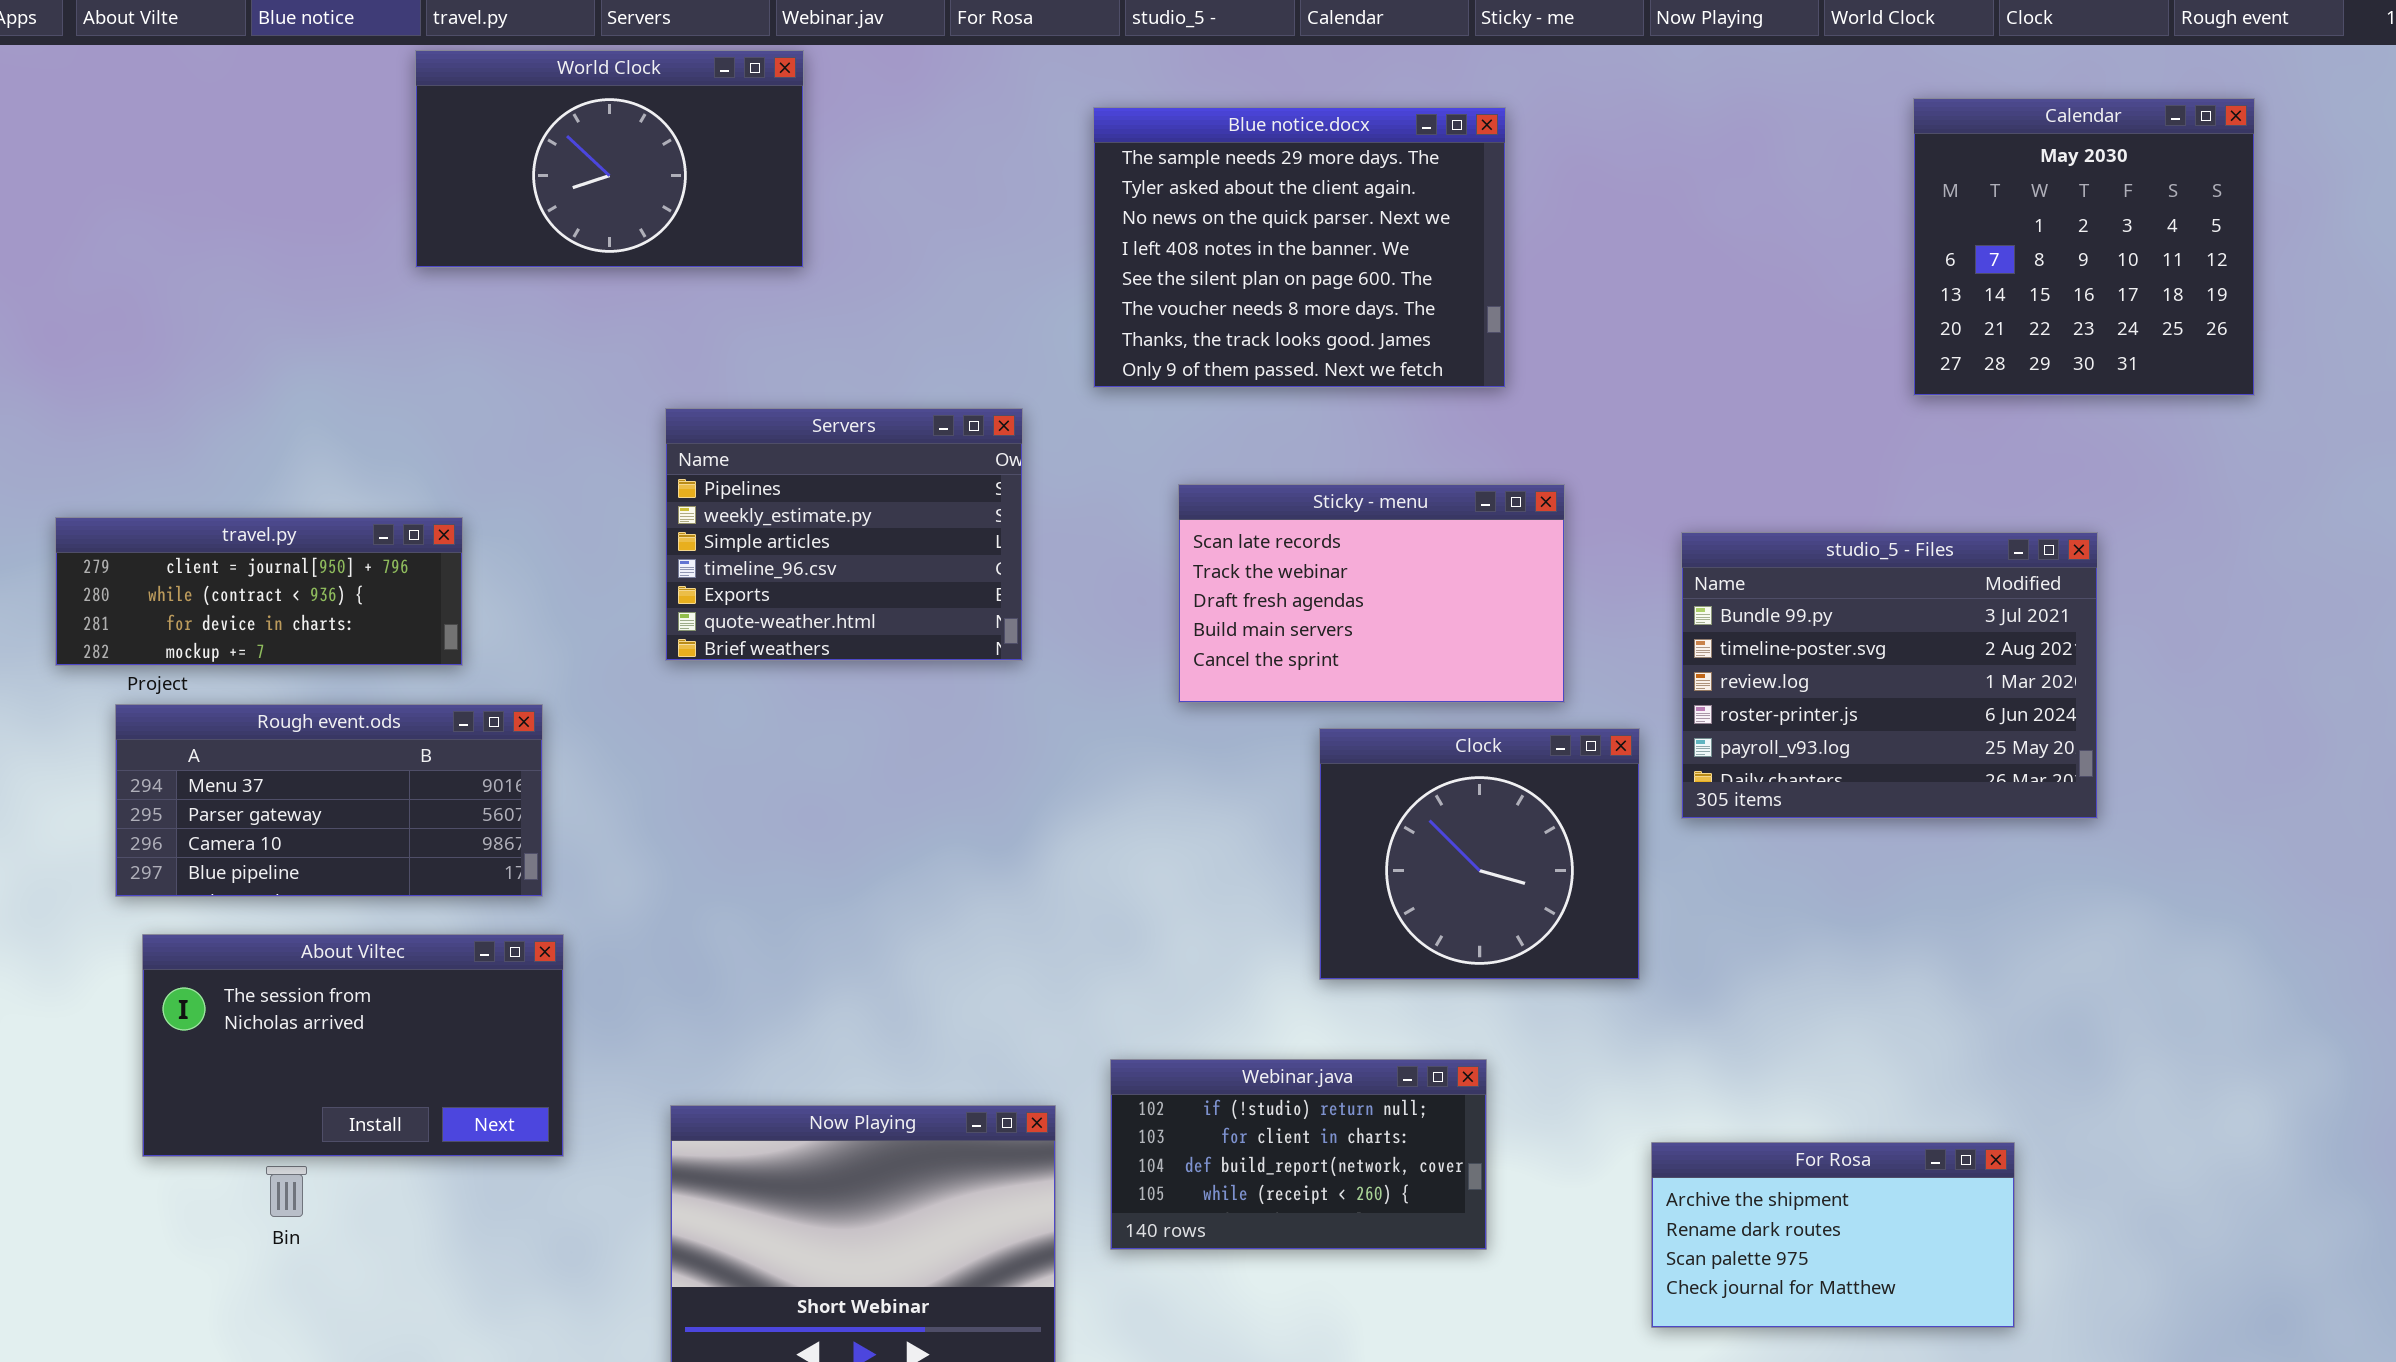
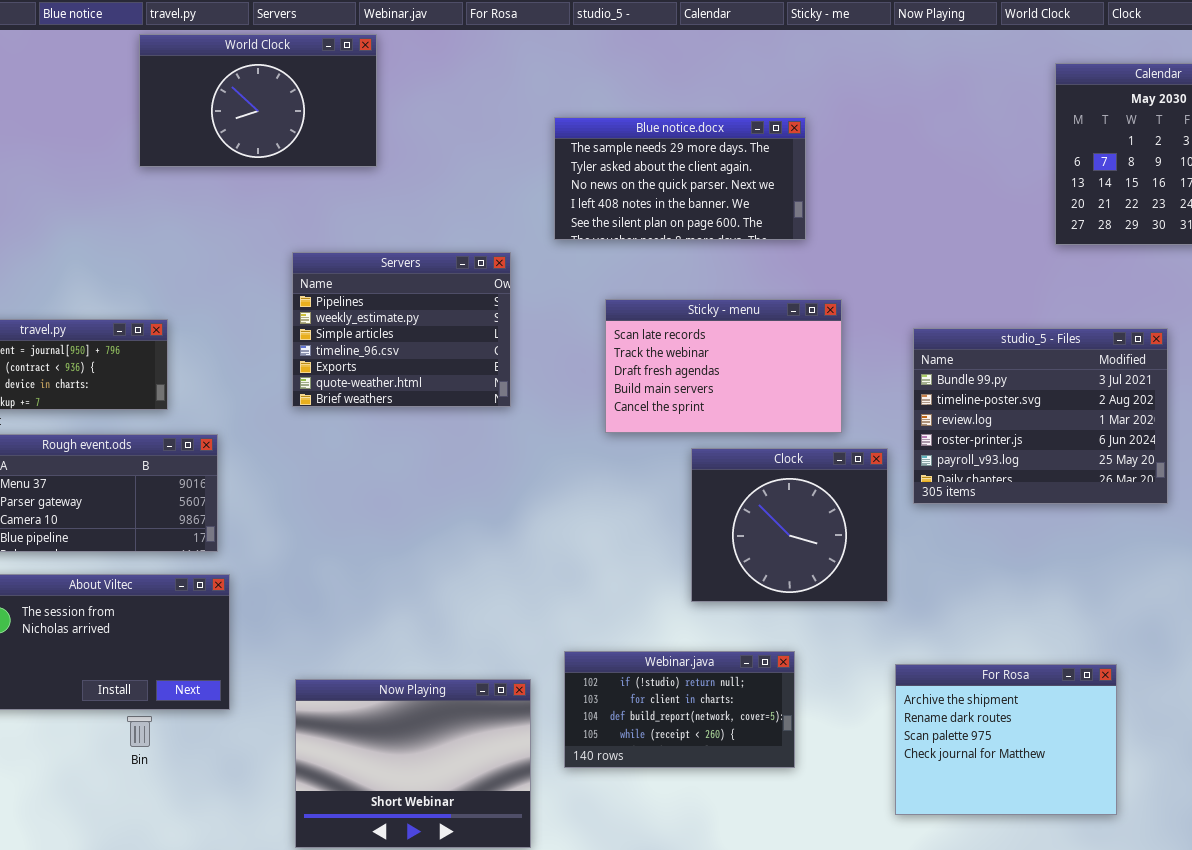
Blue notice.docx: [1093,107,1506,388] -> [554,117,806,240], resized
For Rosa: [1651,1142,2015,1328] -> [895,664,1117,815], resized
Bin: [266,1166,307,1217] -> [127,716,152,747], moved

